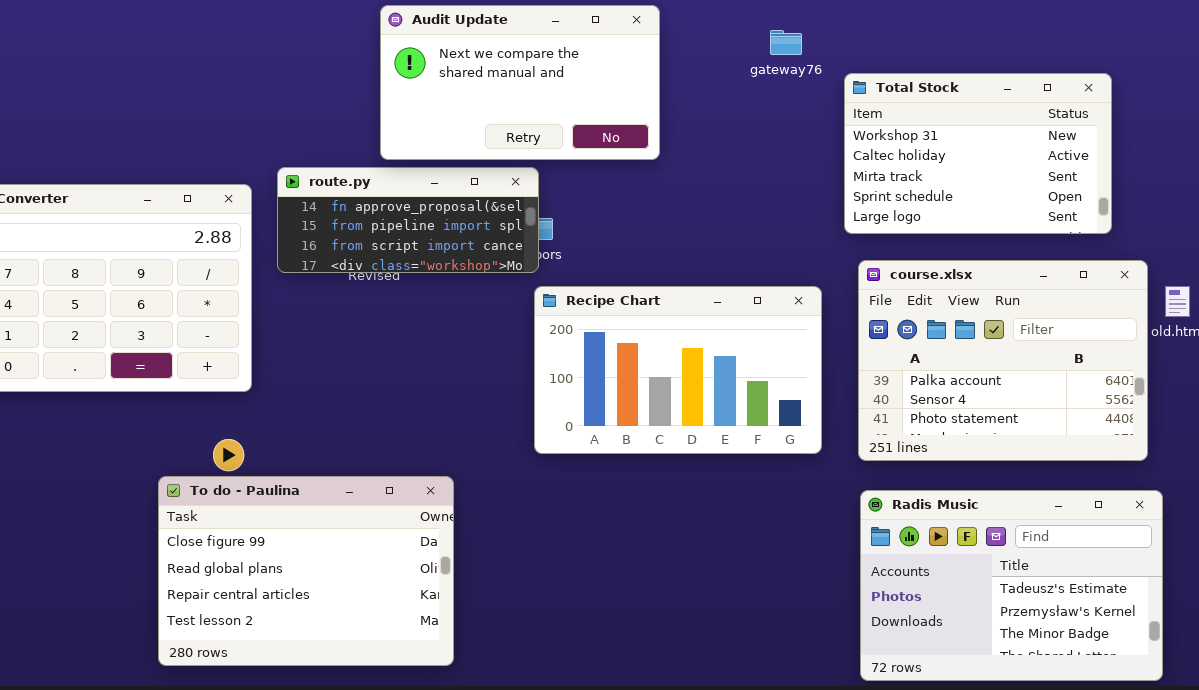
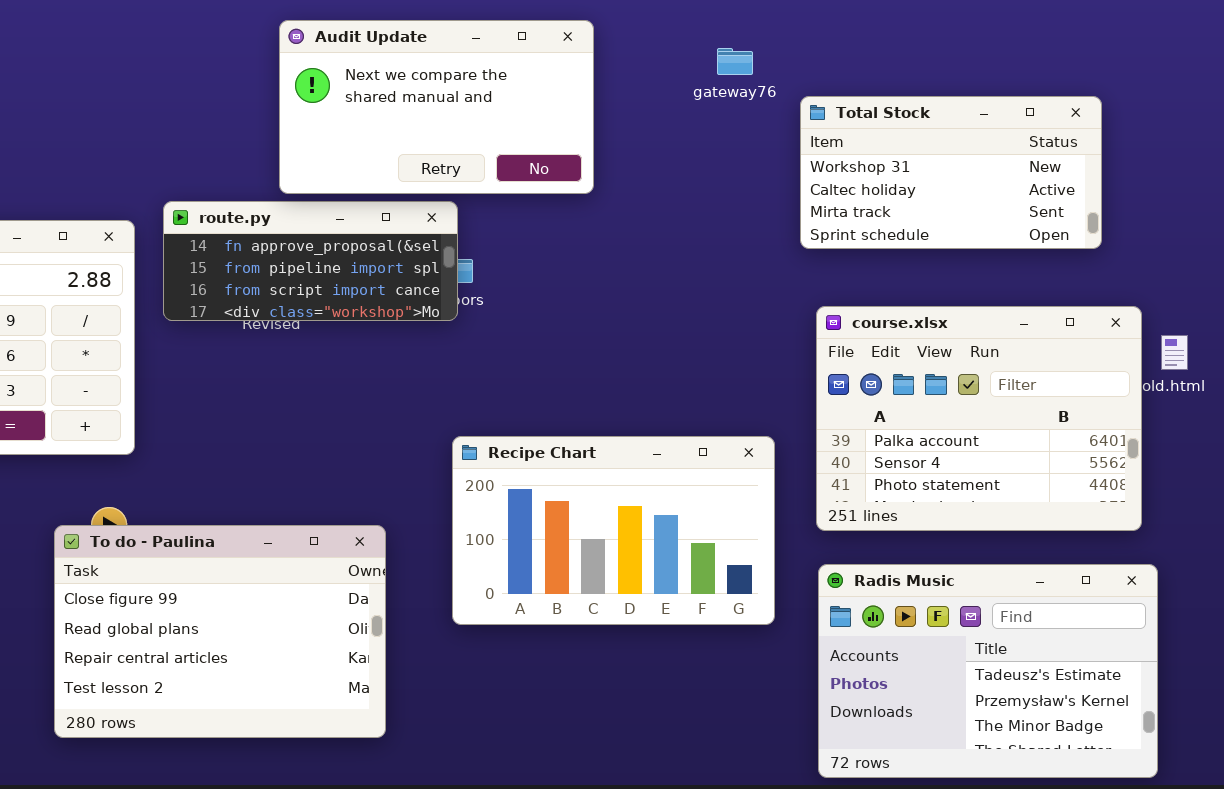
Total Stock: [844,73,1112,234] -> [800,96,1102,249], resized
Recipe Chart: [534,286,822,454] -> [452,436,775,625], moved
To do - Paulina: [158,476,454,666] -> [54,525,386,738], moved

